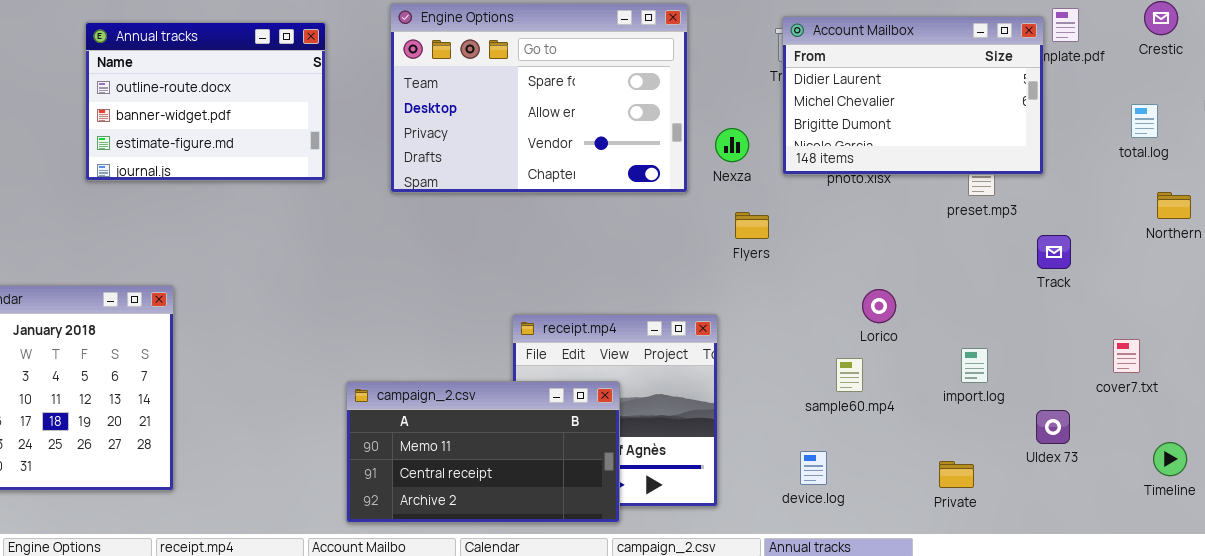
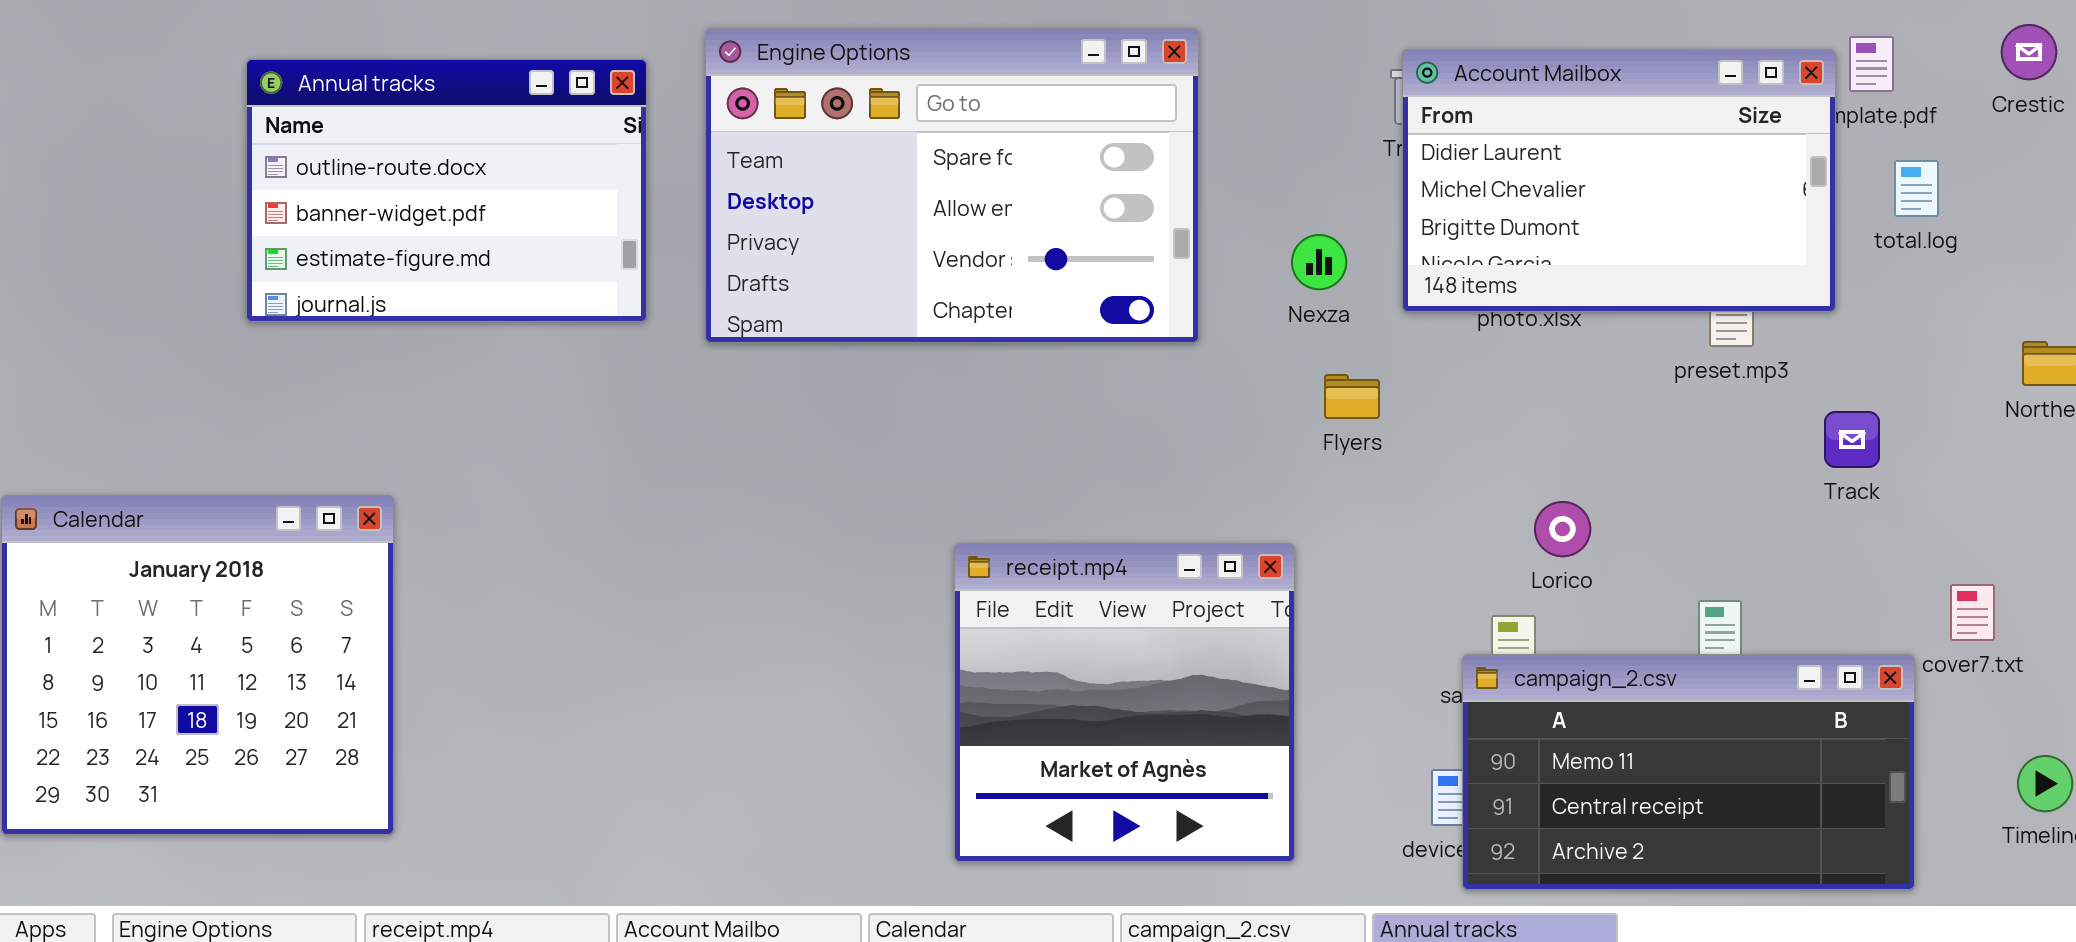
Engine Options: [390,3,688,193] -> [705,28,1199,343], moved
total.log: [1131,104,1158,138] -> [1894,160,1939,217], moved
campaign_2.csv: [346,381,620,523] -> [1462,654,1915,890], moved

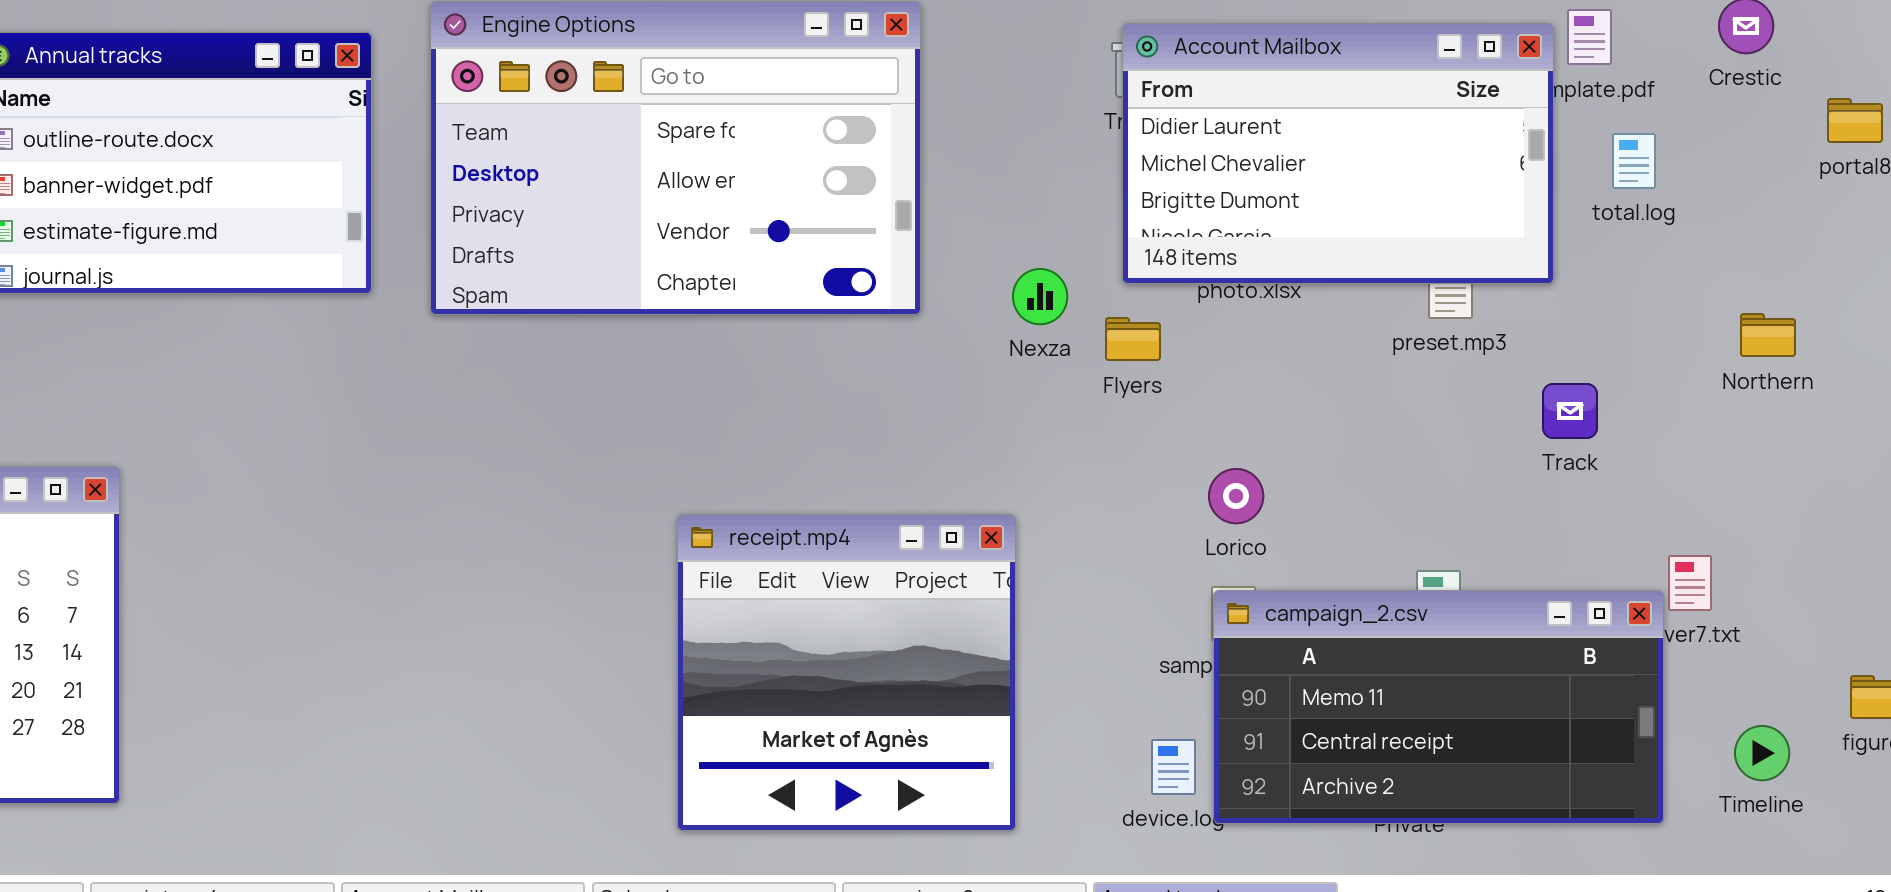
Nexza: [1291,234,1347,290] -> [1012,268,1068,325], moved
Flyers: [1324,374,1380,419] -> [1105,317,1161,361], moved
Lorico: [1534,501,1591,557] -> [1208,468,1264,524], moved
campaign_2.csv: [1462,654,1915,890] -> [1213,590,1664,824], moved

